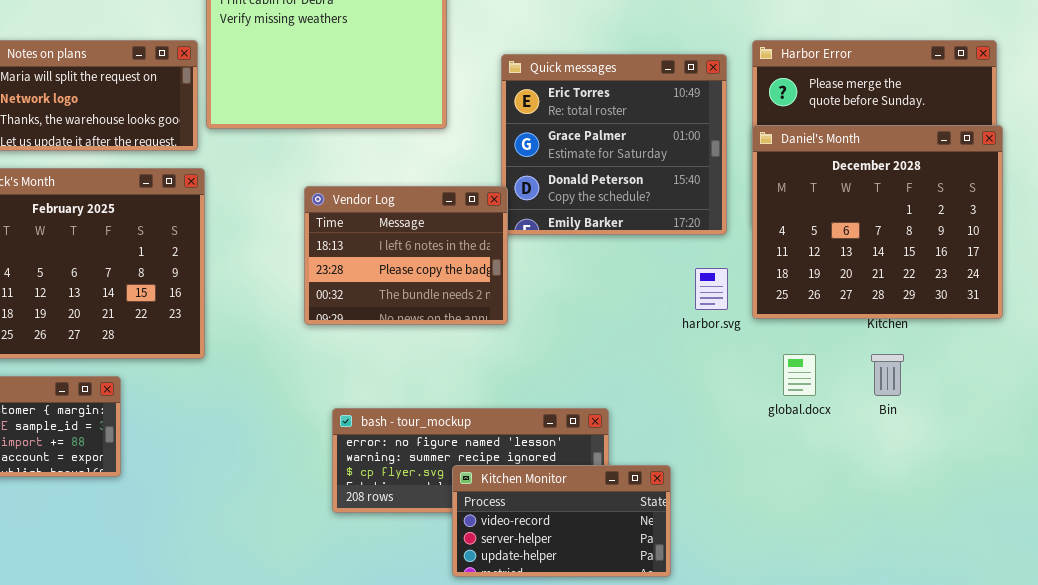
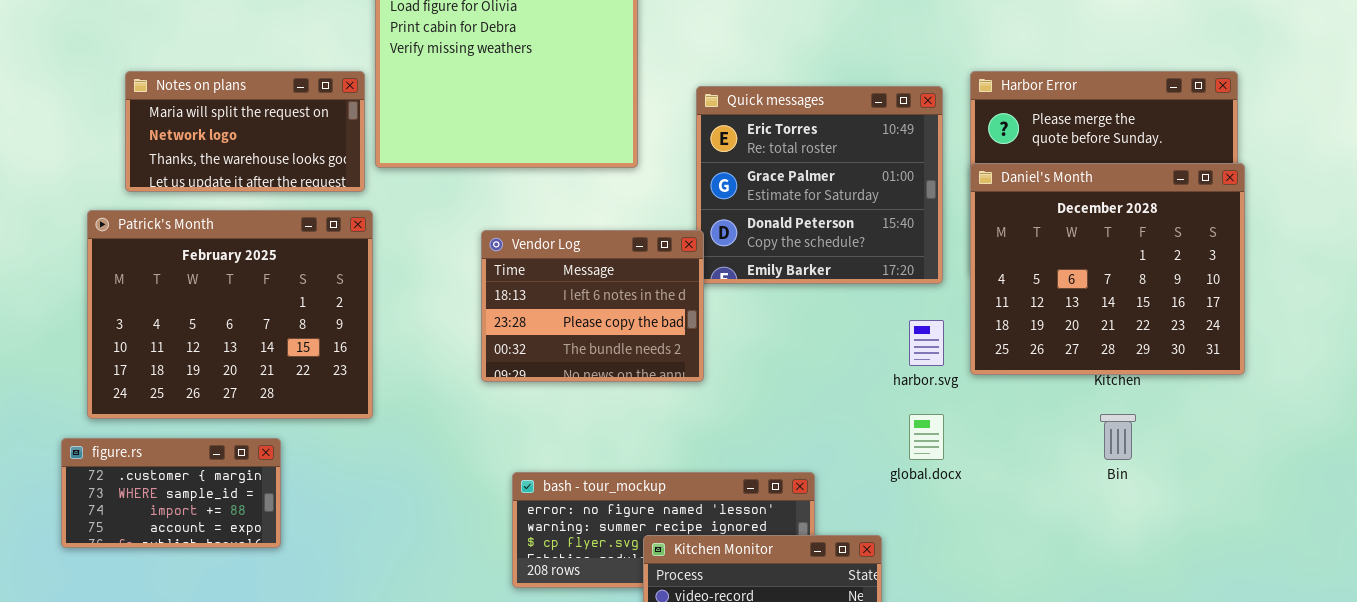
global.docx: [783,354,816,396] -> [909,414,944,460], moved

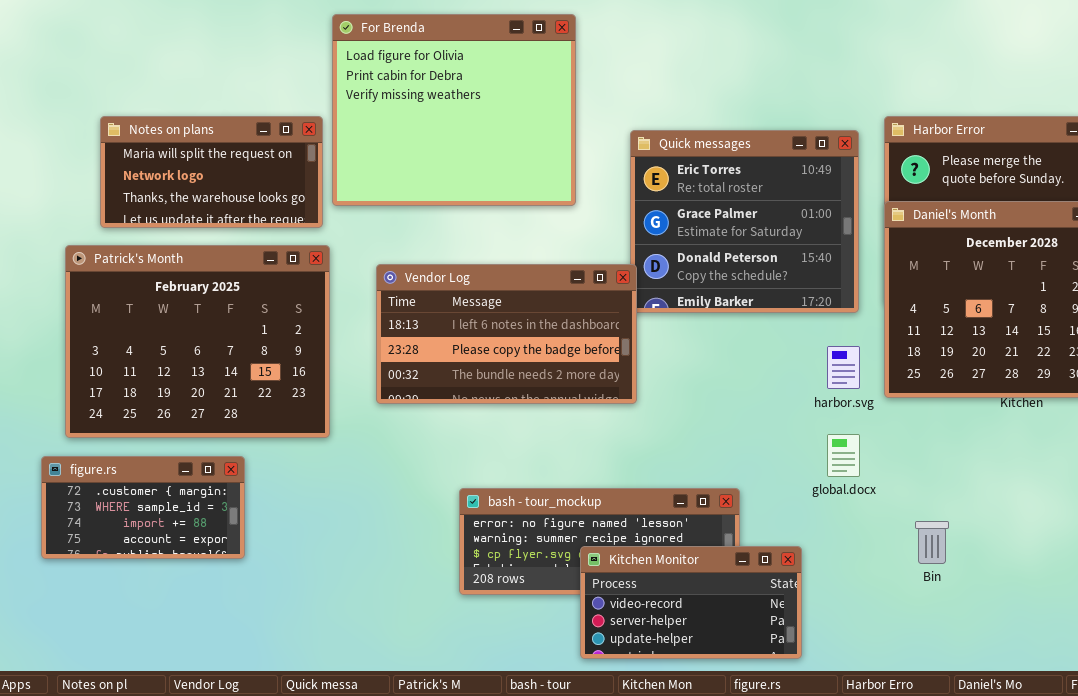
Vendor Log: [481,230,704,382] -> [376,264,637,404], resized
Bin: [1100,414,1136,460] -> [915,521,949,564], moved

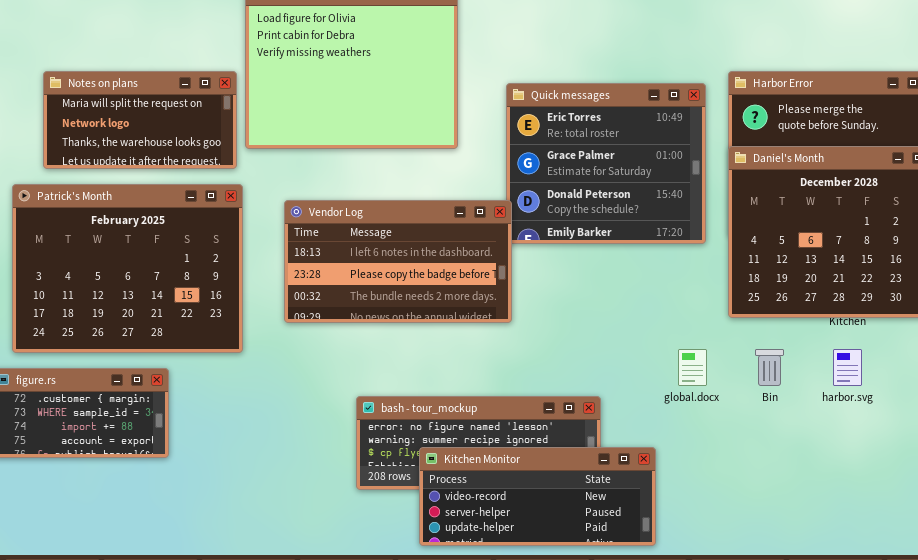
harbor.svg: [827,346,860,389] -> [833,349,862,386], moved
Bin: [915,521,949,564] -> [755,349,784,386], moved
Kitchen Monitor: [580,546,802,659] -> [419,447,656,546], resized

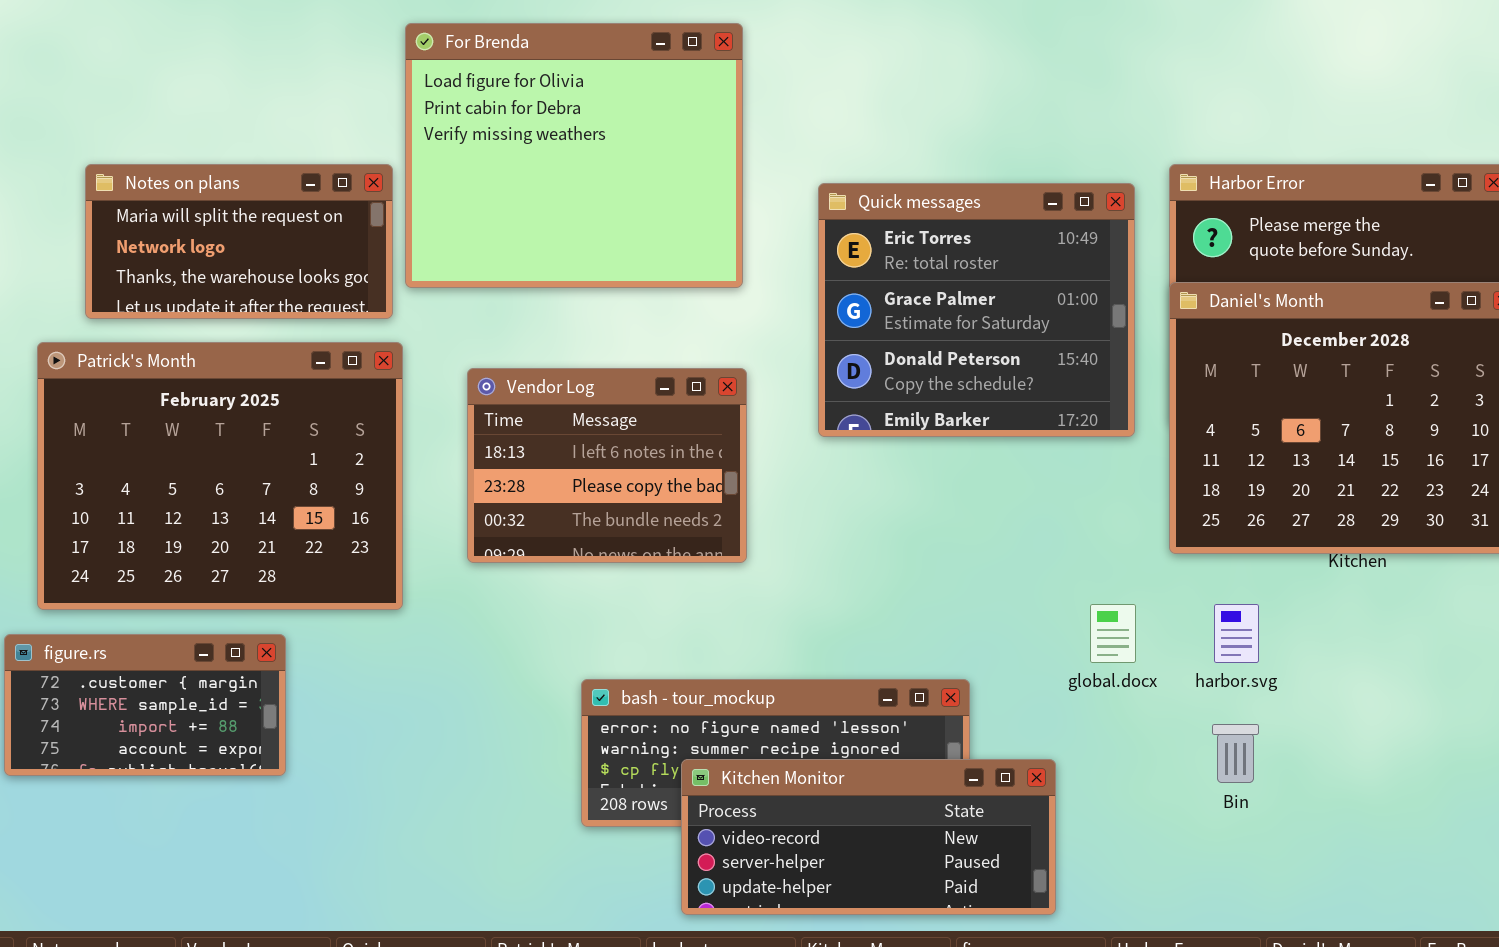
Vendor Log: [284,200,512,323] -> [467,368,747,563], resized
Bin: [755,349,784,386] -> [1212,724,1259,783], moved
harbor.svg: [833,349,862,386] -> [1214,604,1259,663], moved

